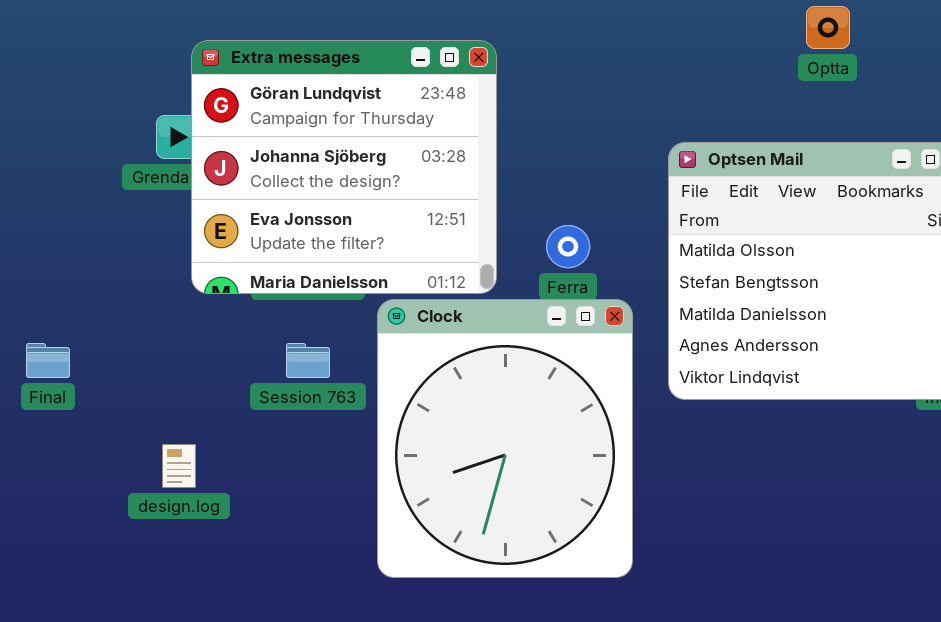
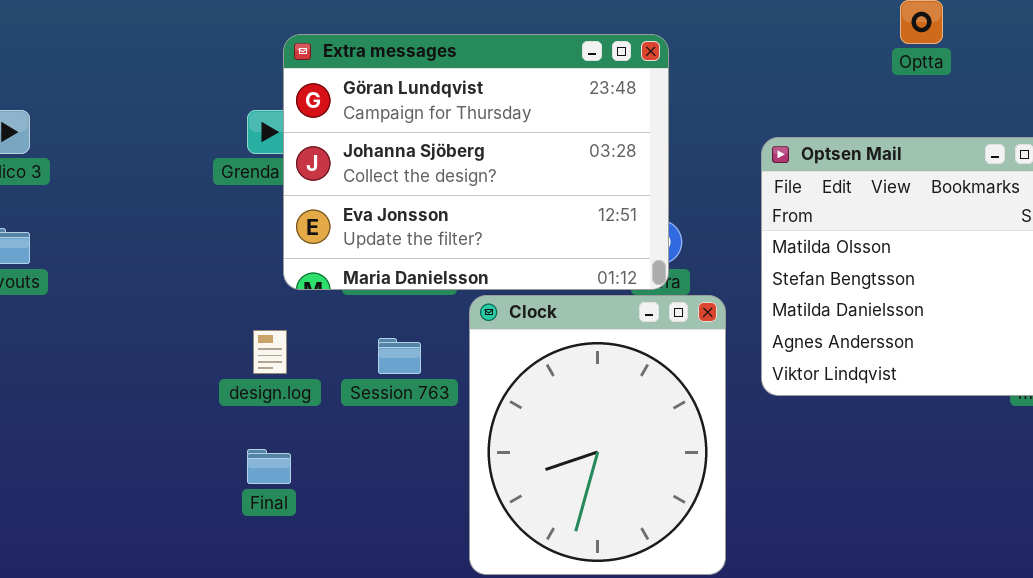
Extra messages: [191,40,497,294] -> [283,34,669,290], resized
Final: [26,343,70,378] -> [247,449,291,484], moved
design.log: [162,444,196,488] -> [253,330,287,374], moved

